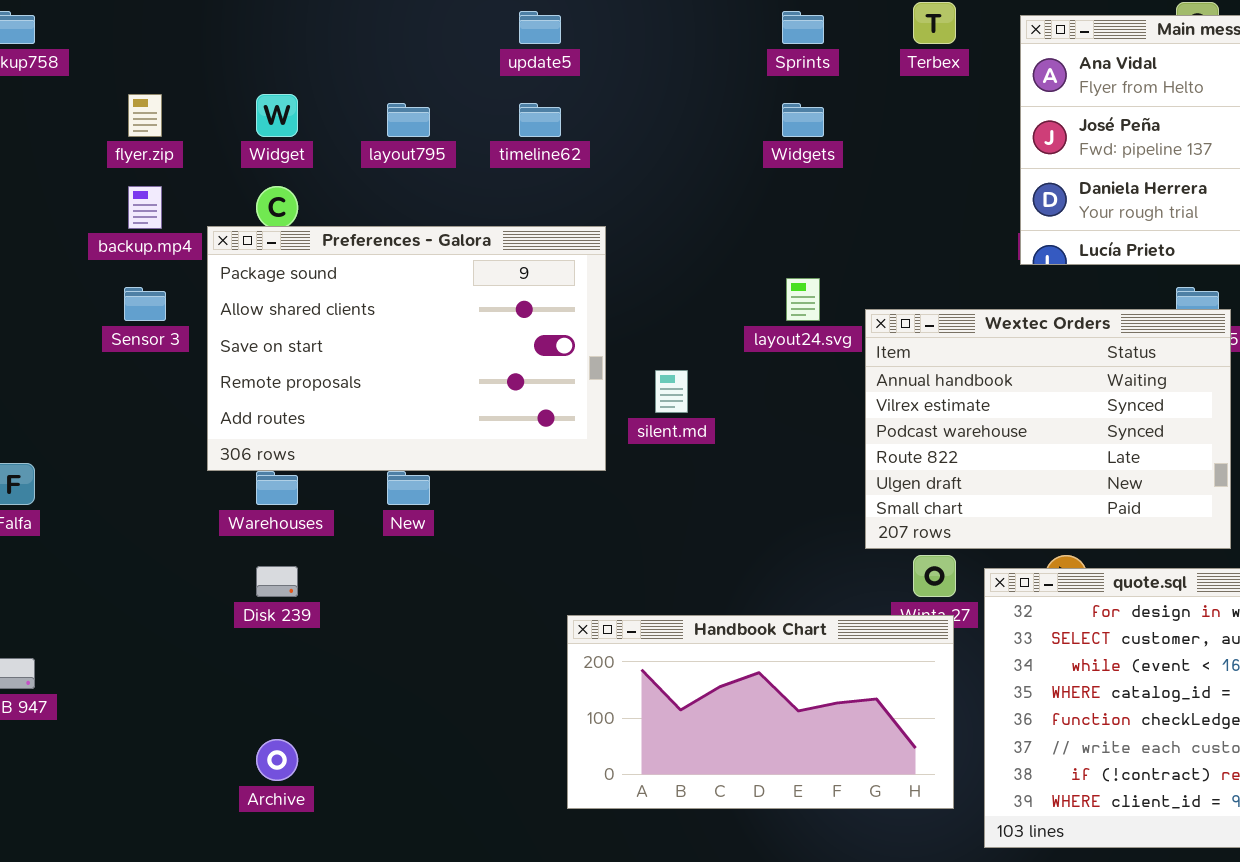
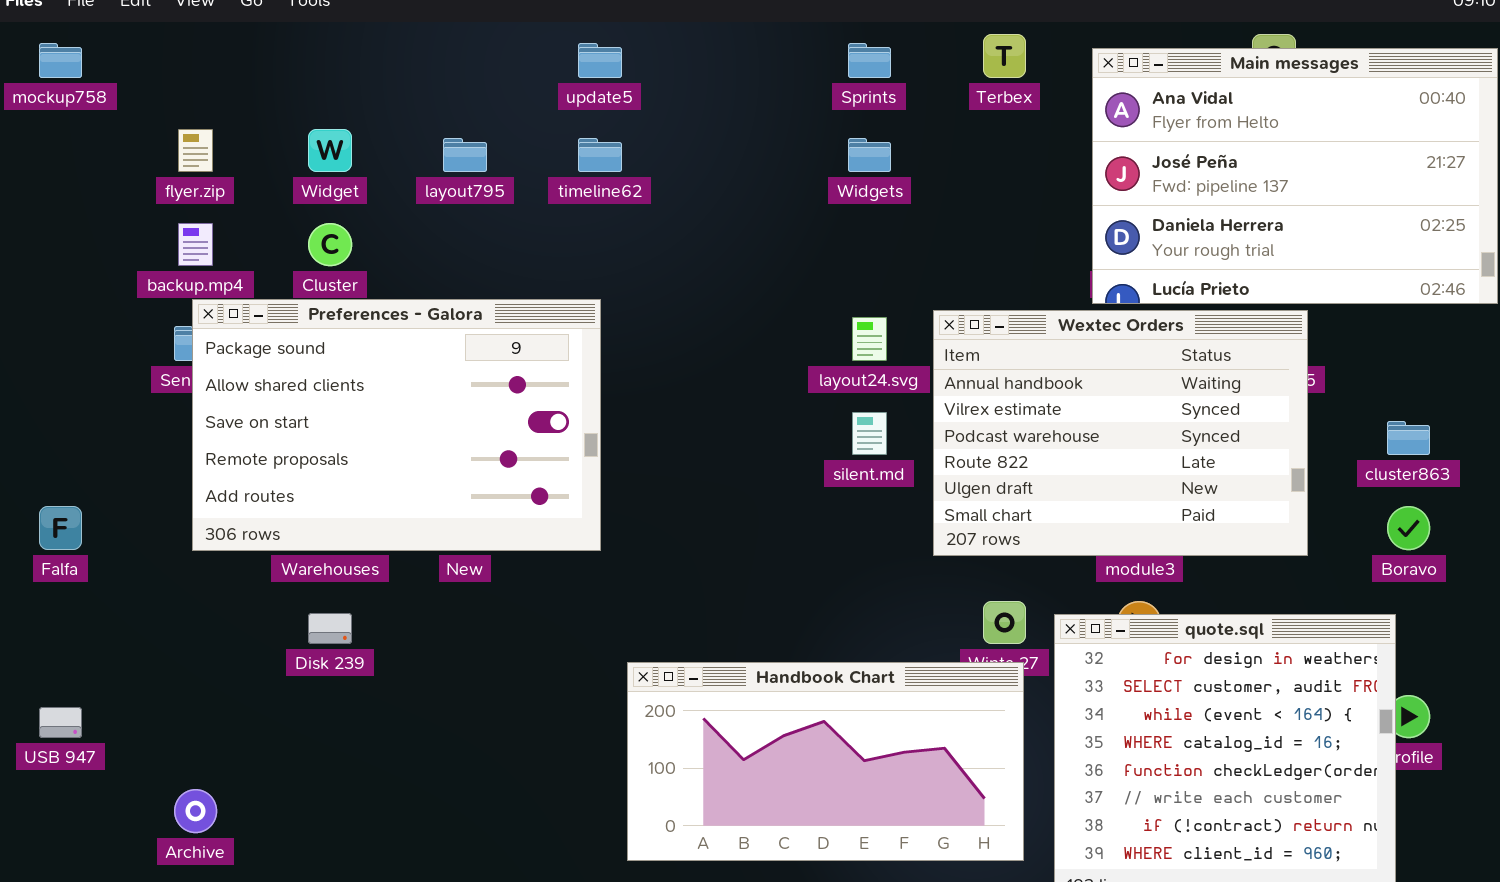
Preferences - Galora: [207,226,606,471] -> [192,299,601,551], moved
Wextec Orders: [865,309,1231,549] -> [933,310,1308,556], moved
silent.md: [655,370,688,413] -> [852,412,887,455], moved
Archive: [256,739,298,781] -> [174,789,217,833], moved

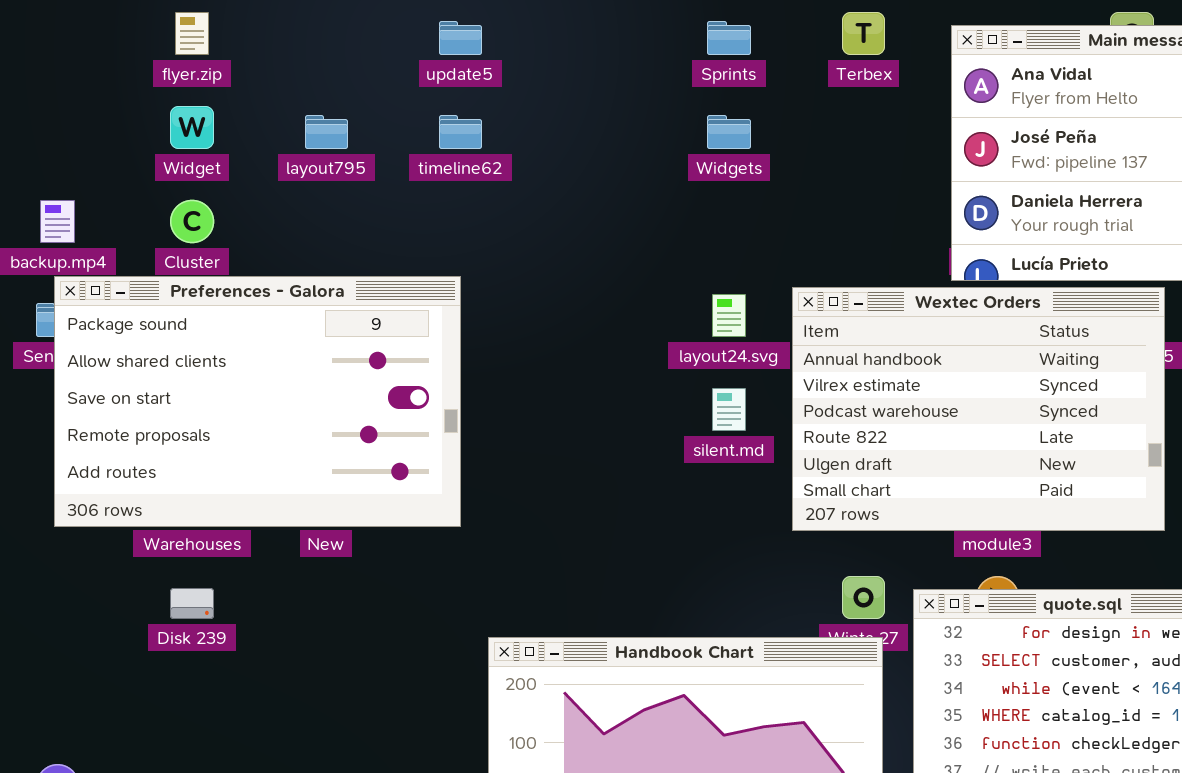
flyer.zip: [178,129,213,172] -> [175,12,209,55], moved

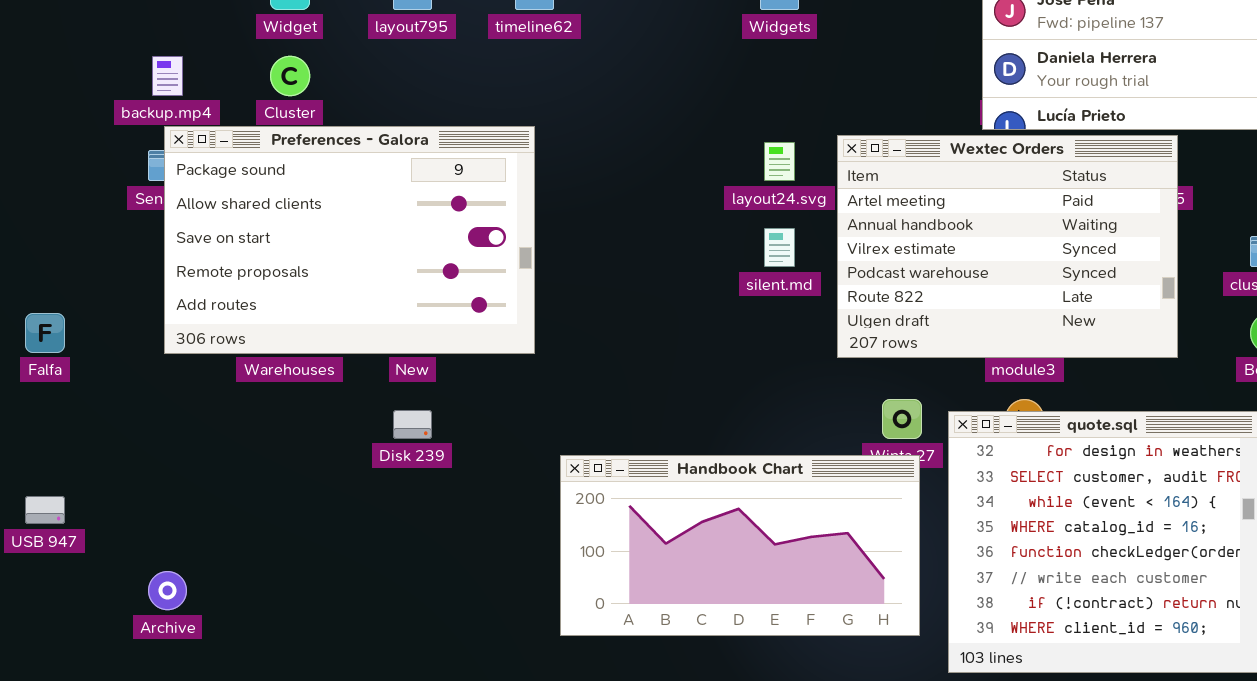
Wextec Orders: [792,287,1165,531] -> [837,135,1178,358], scrolled up 1 row
Disk 239: [170,588,214,619] -> [393,410,432,439], moved

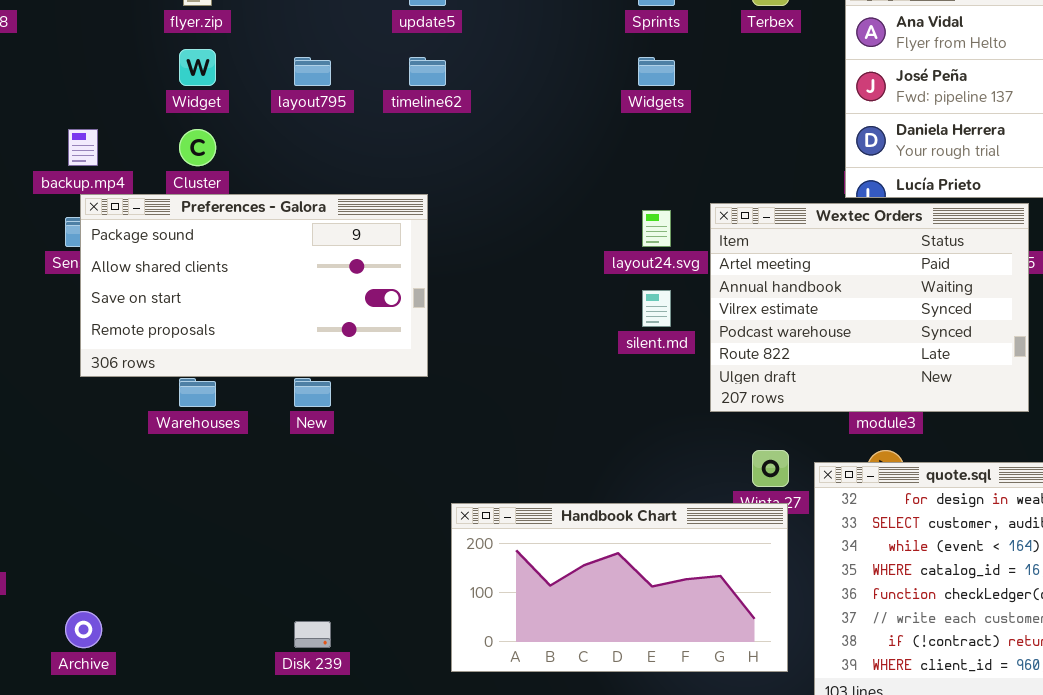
Preferences - Galora: [164,126,535,354] -> [80,194,428,377], resized
Disk 239: [393,410,432,439] -> [294,621,331,648], moved

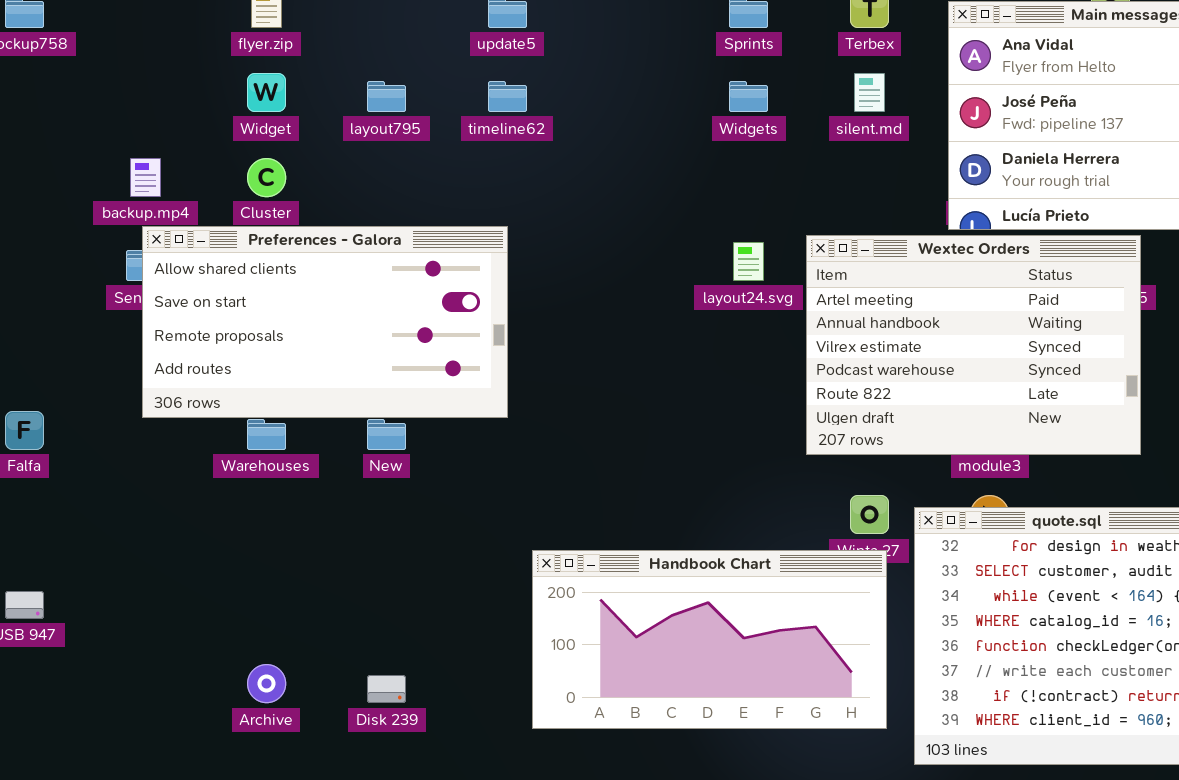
Preferences - Galora: [80,194,428,377] -> [142,226,508,418], scrolled down 1 row
silent.md: [642,290,671,327] -> [854,73,885,112], moved
Archive: [65,611,102,648] -> [247,664,286,703], moved

